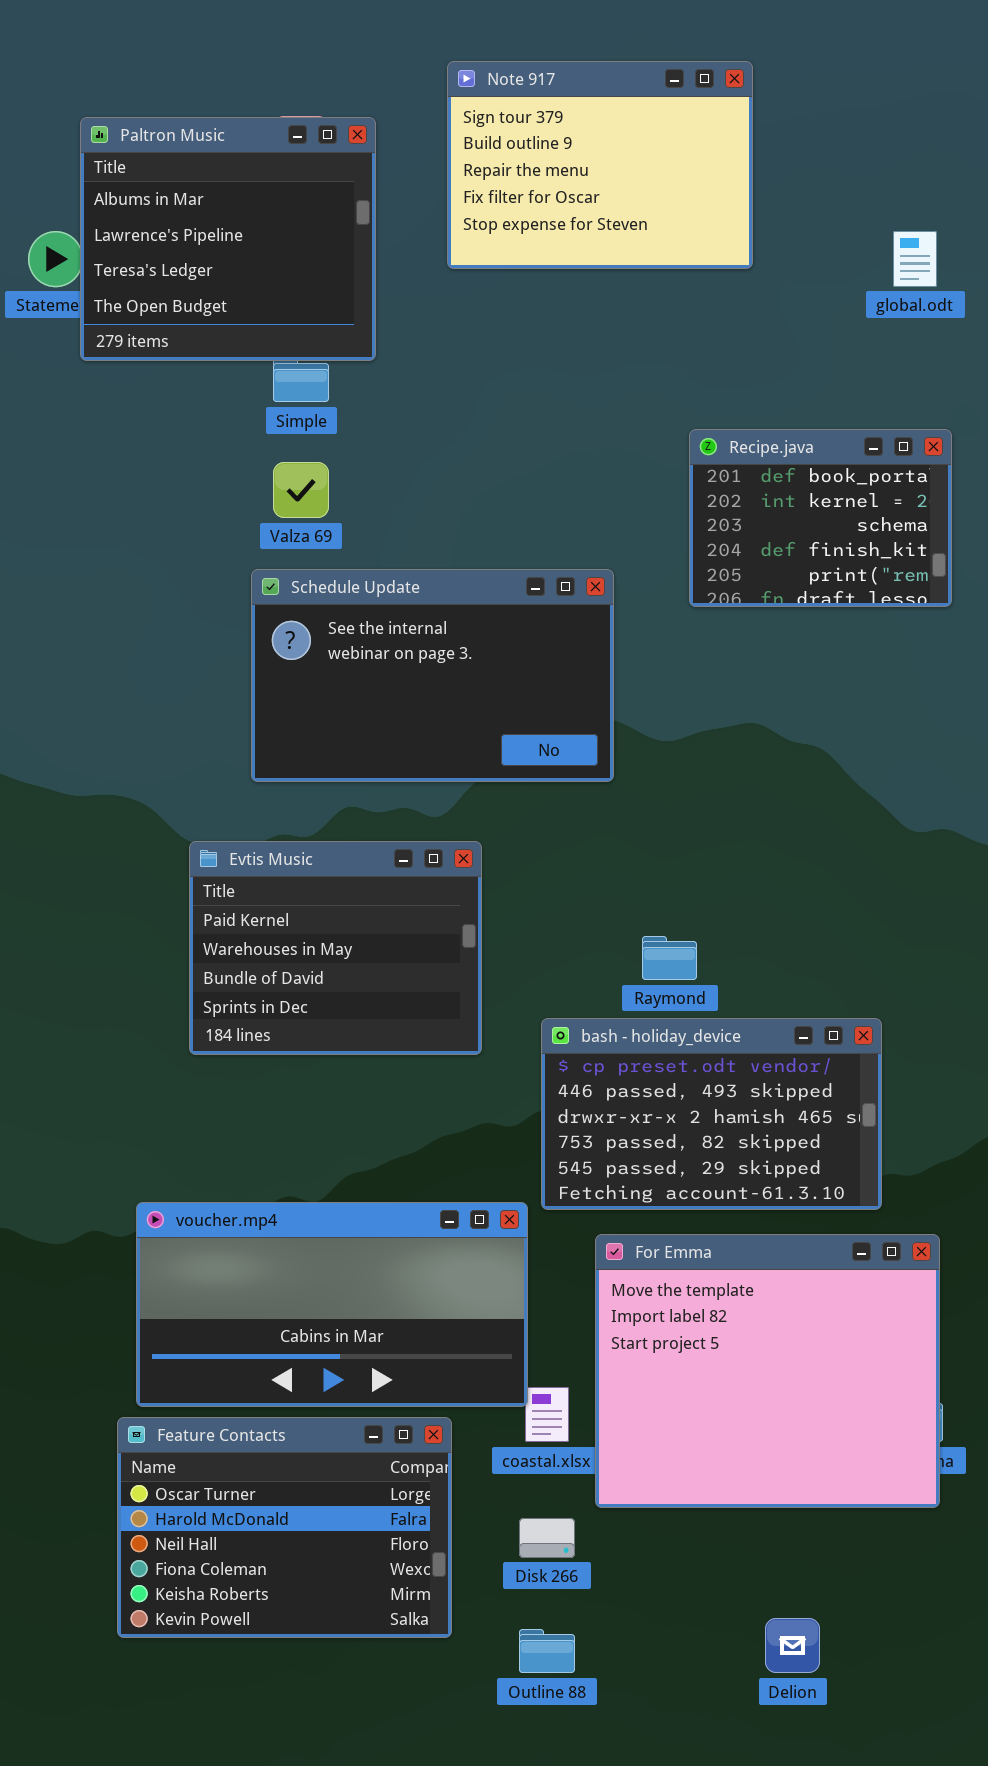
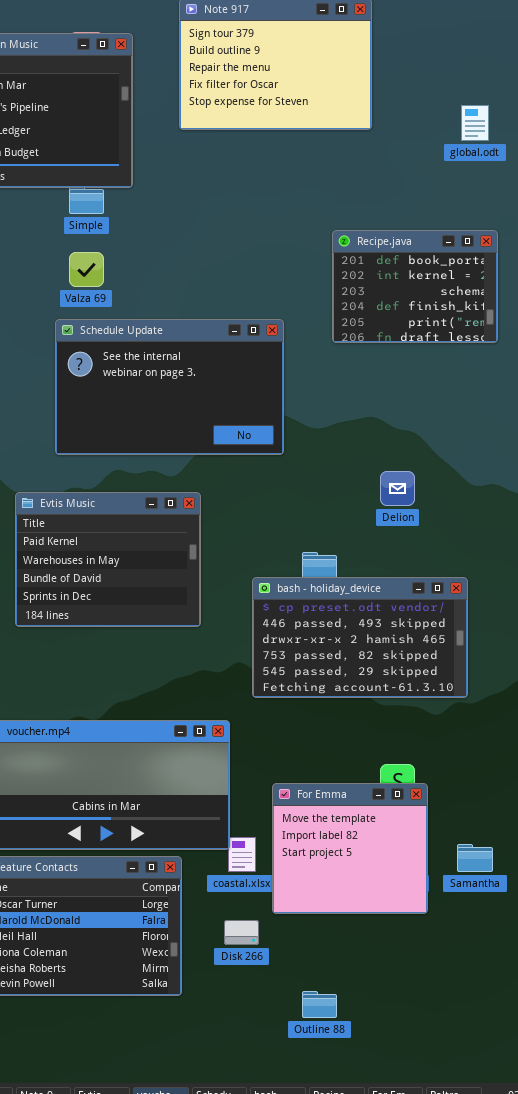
bash - holiday_device: [541,1018,882,1210] -> [252,577,468,698], moved
For Emma: [595,1234,940,1508] -> [272,783,428,914], resized
Delion: [765,1618,820,1673] -> [380,471,415,506], moved
Outline 88: [519,1629,575,1673] -> [302,991,337,1018], moved

